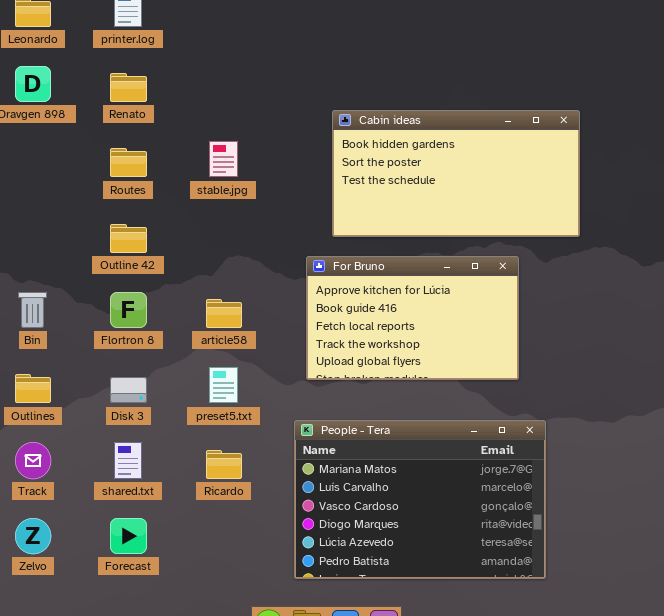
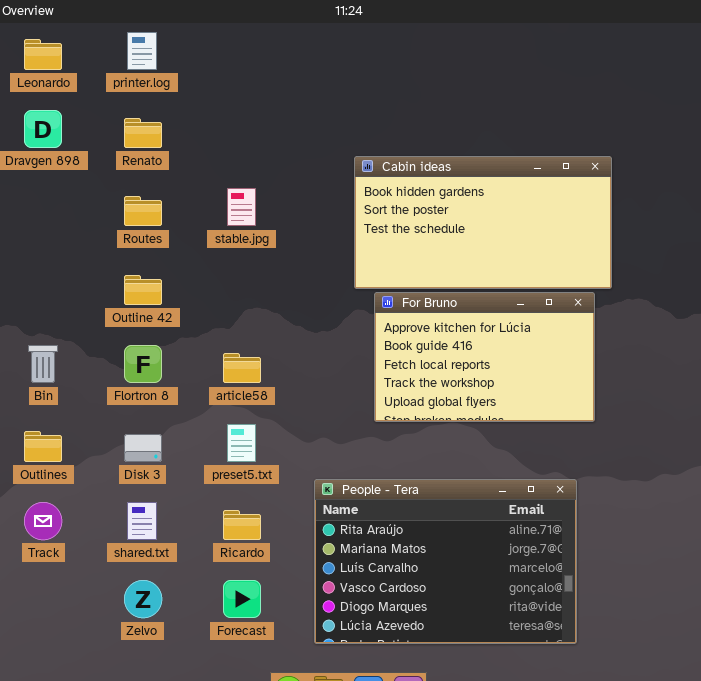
For Bruno: [306,256,519,380] -> [374,292,595,422], moved
People - Tera: [294,420,546,579] -> [314,479,577,644], scrolled up 1 row
Zelvo: [15,518,51,554] -> [124,580,162,618], moved
Forecast: [110,518,147,554] -> [223,580,261,618], moved

